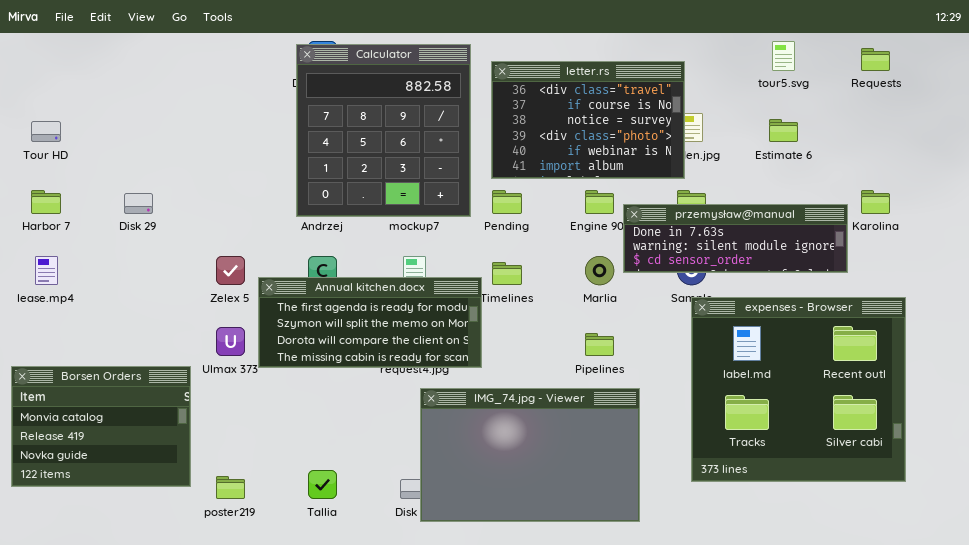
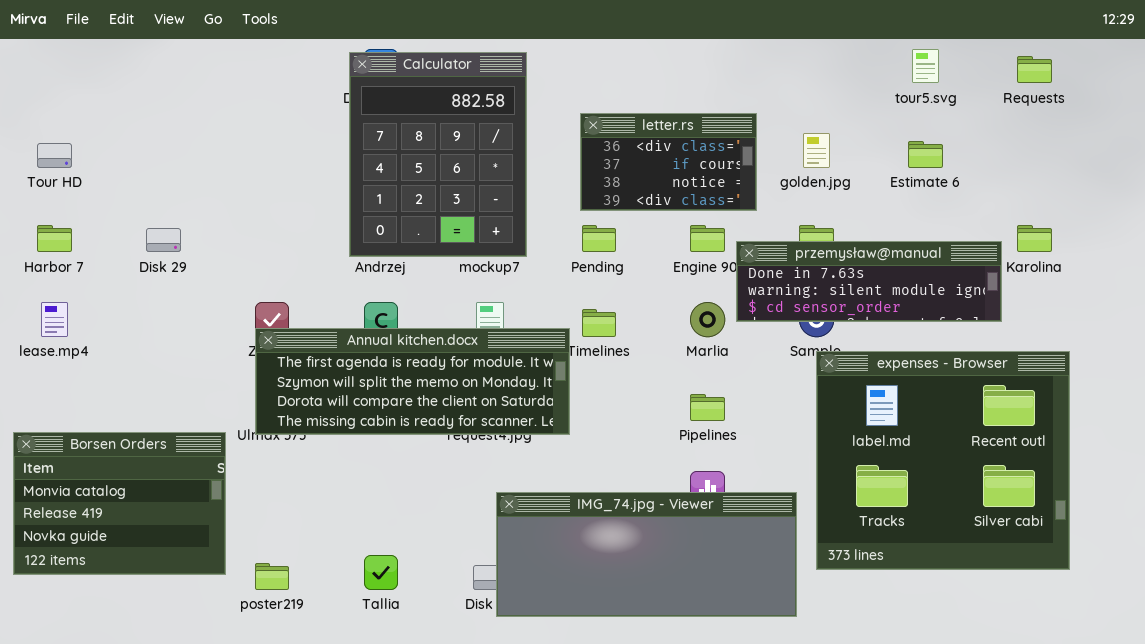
Calculator: [296,44,471,217] -> [349,52,527,257], resized
letter.rs: [491,61,685,179] -> [580,113,757,211], resized
Annual kitchen.docx: [258,277,482,368] -> [255,328,570,435], resized
IMG_74.jpg - Viewer: [420,388,640,522] -> [496,492,797,617], resized

